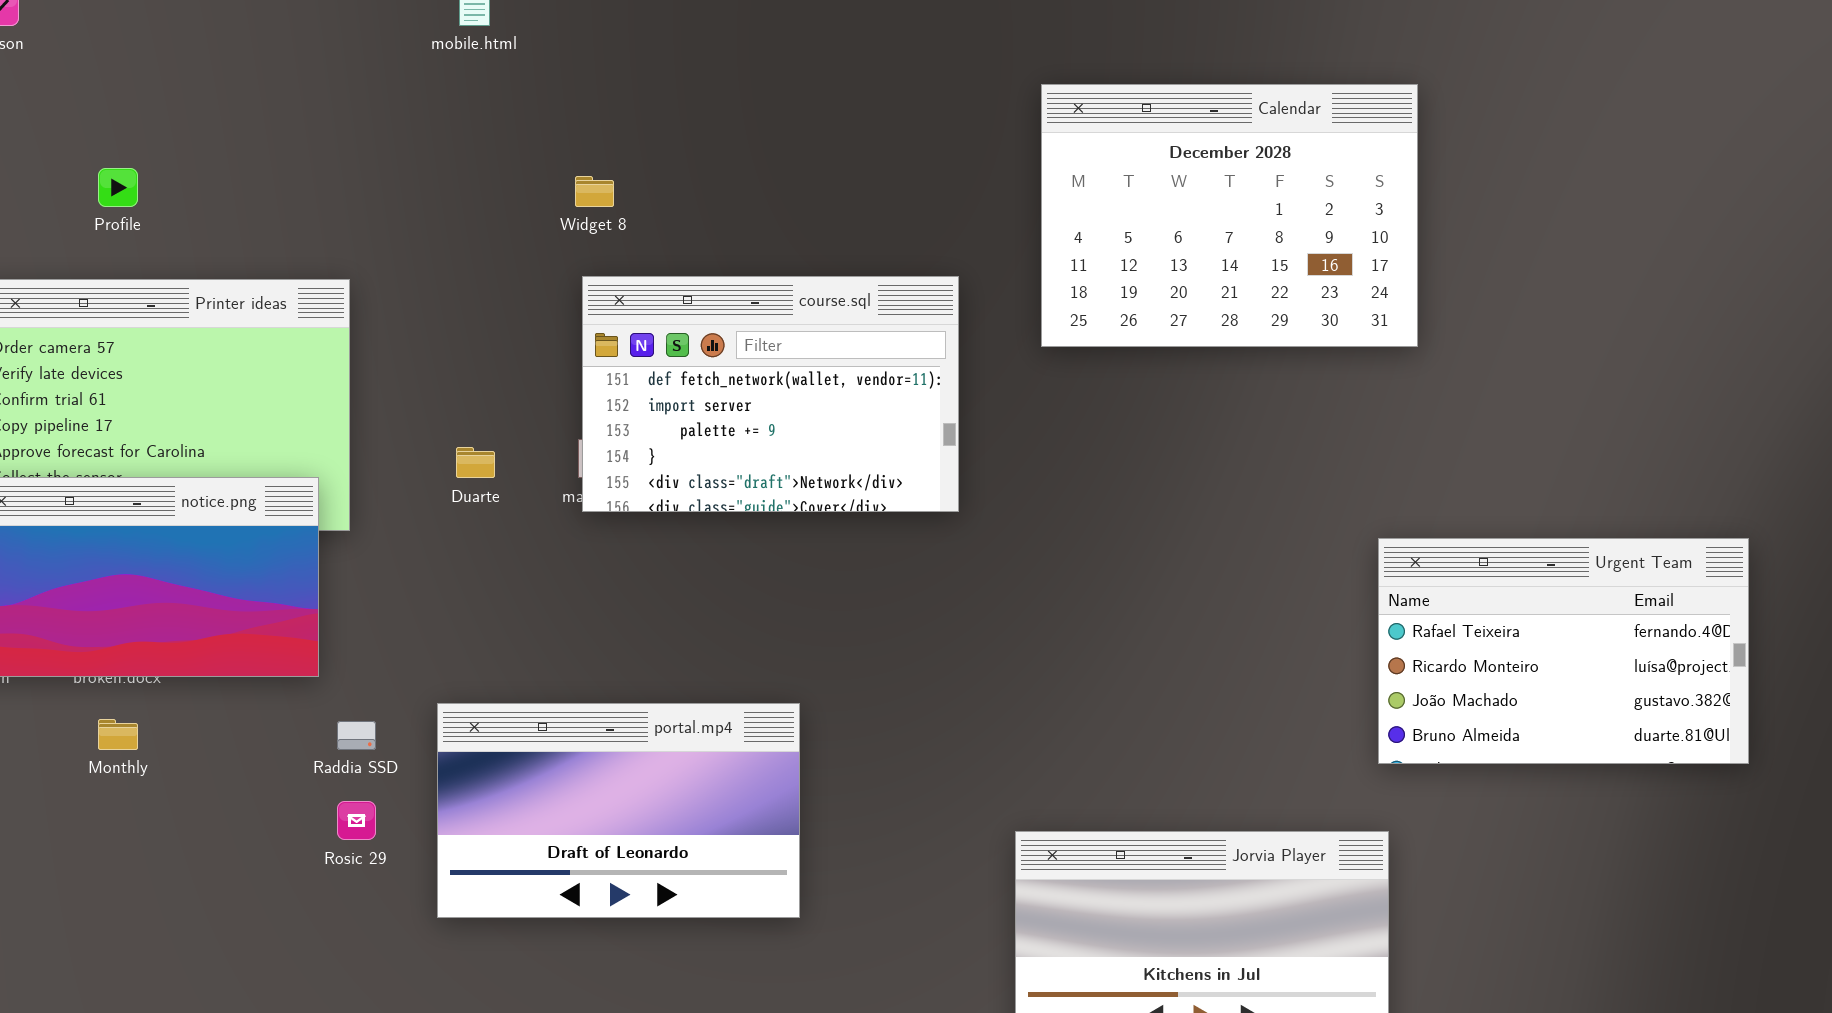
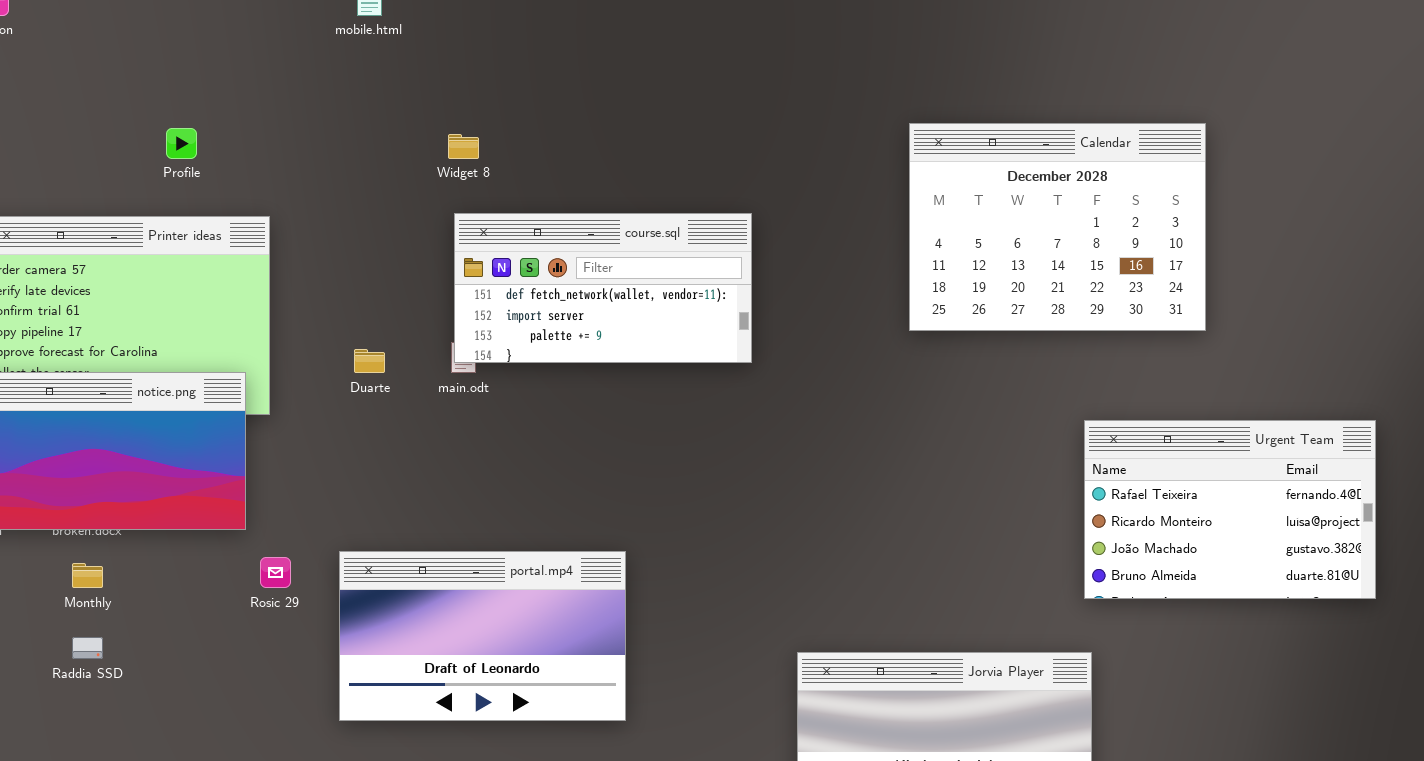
Calendar: [1041,84,1418,347] -> [909,123,1206,331], moved
Profile: [98,168,138,207] -> [166,128,197,159], moved
course.sql: [582,276,959,512] -> [454,213,752,363], resized
Raddia SSD: [337,721,376,750] -> [72,637,103,659], moved
Rosic 29: [337,801,376,840] -> [260,557,291,588], moved

